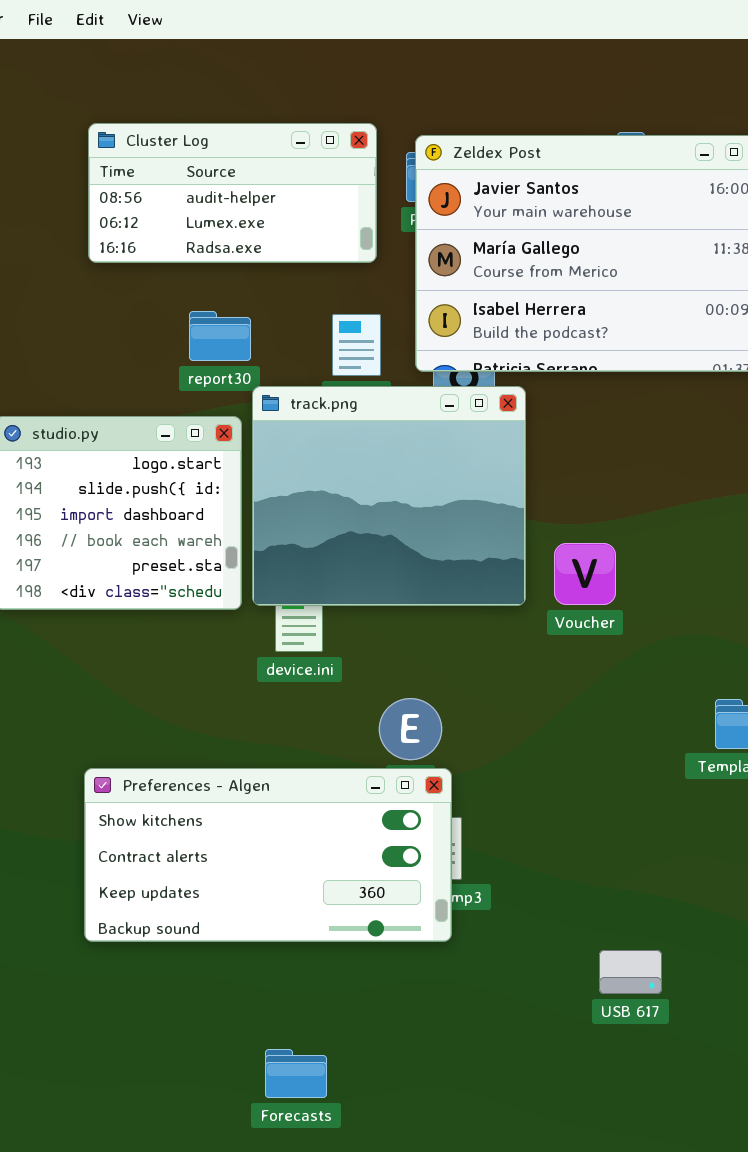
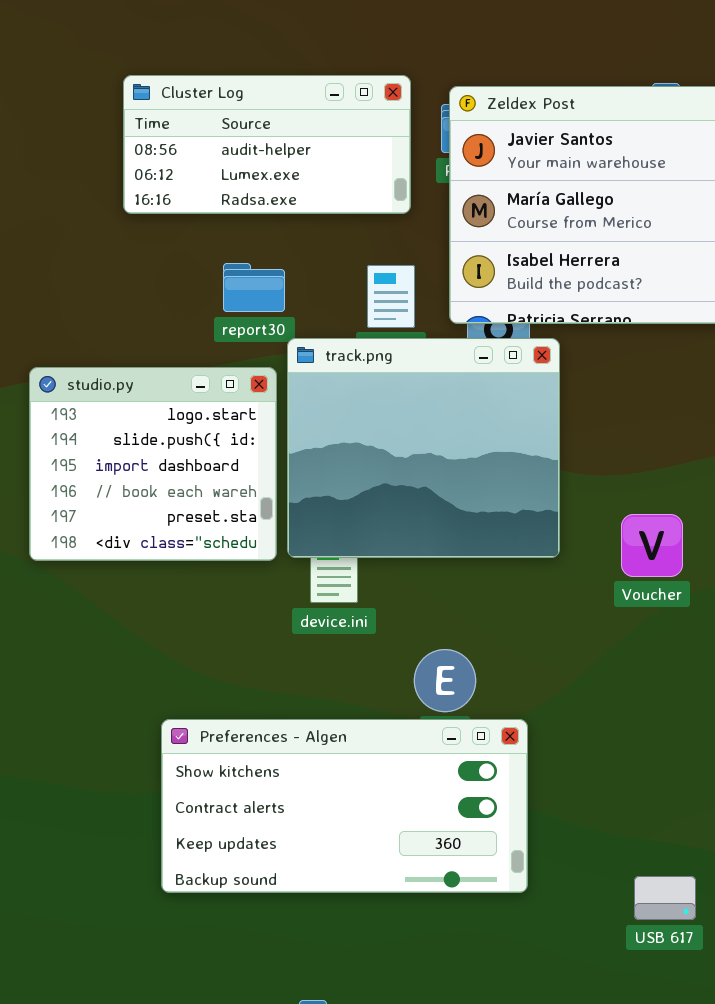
Voucher: [554,543,616,605] -> [621,514,683,577], moved
Preferences - Algen: [84,768,452,942] -> [161,719,528,893], moved
USB 617: [599,950,662,994] -> [634,876,696,920], moved

